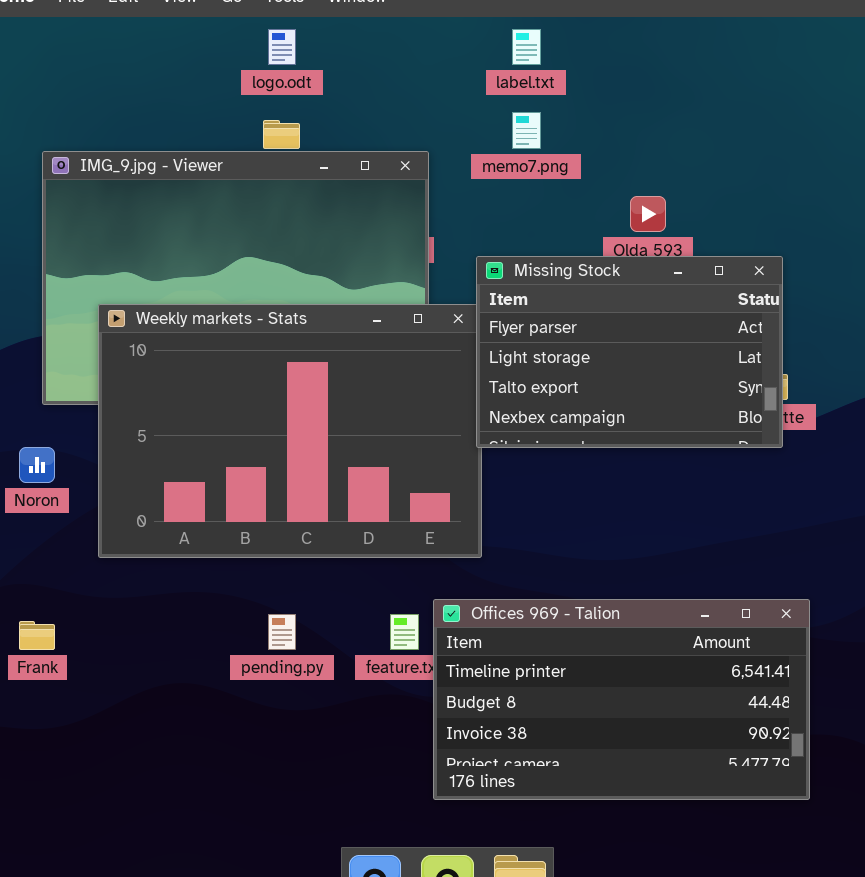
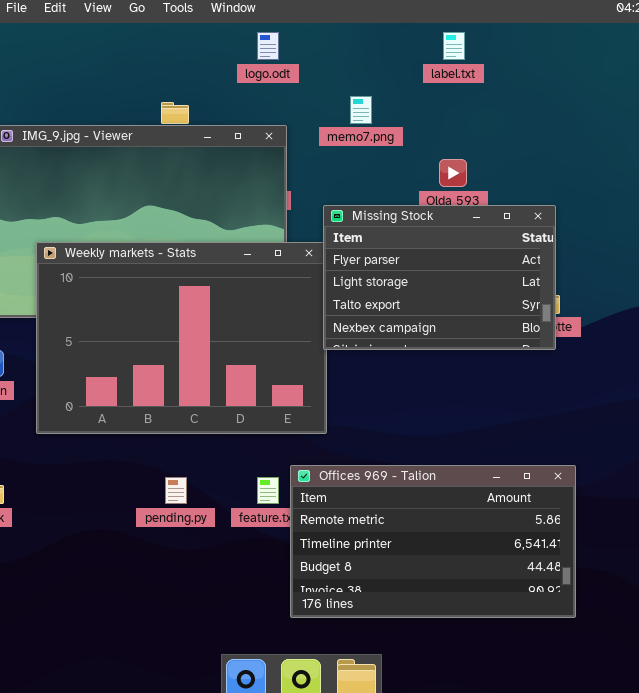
logo.odt: [268,29,296,65] -> [257,32,279,60], moved
label.txt: [512,29,541,65] -> [443,32,465,60], moved
Offices 969 - Talion: [433,599,810,800] -> [290,465,576,618], scrolled up 1 row

